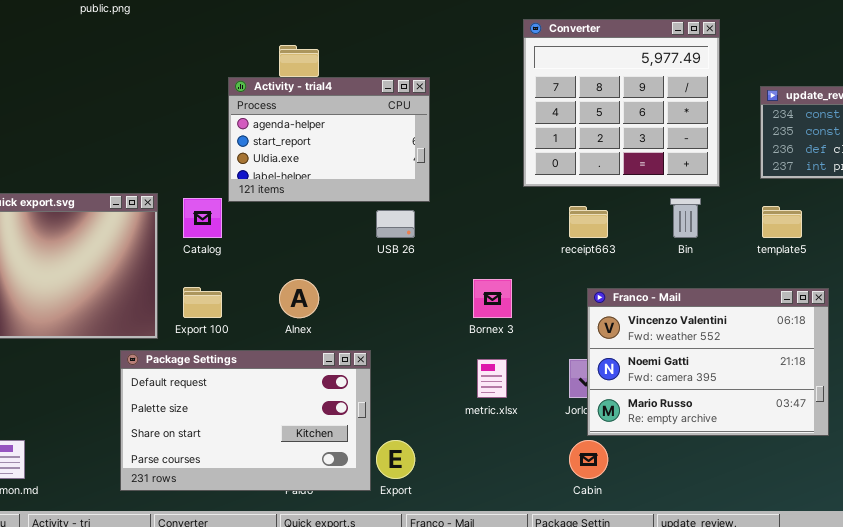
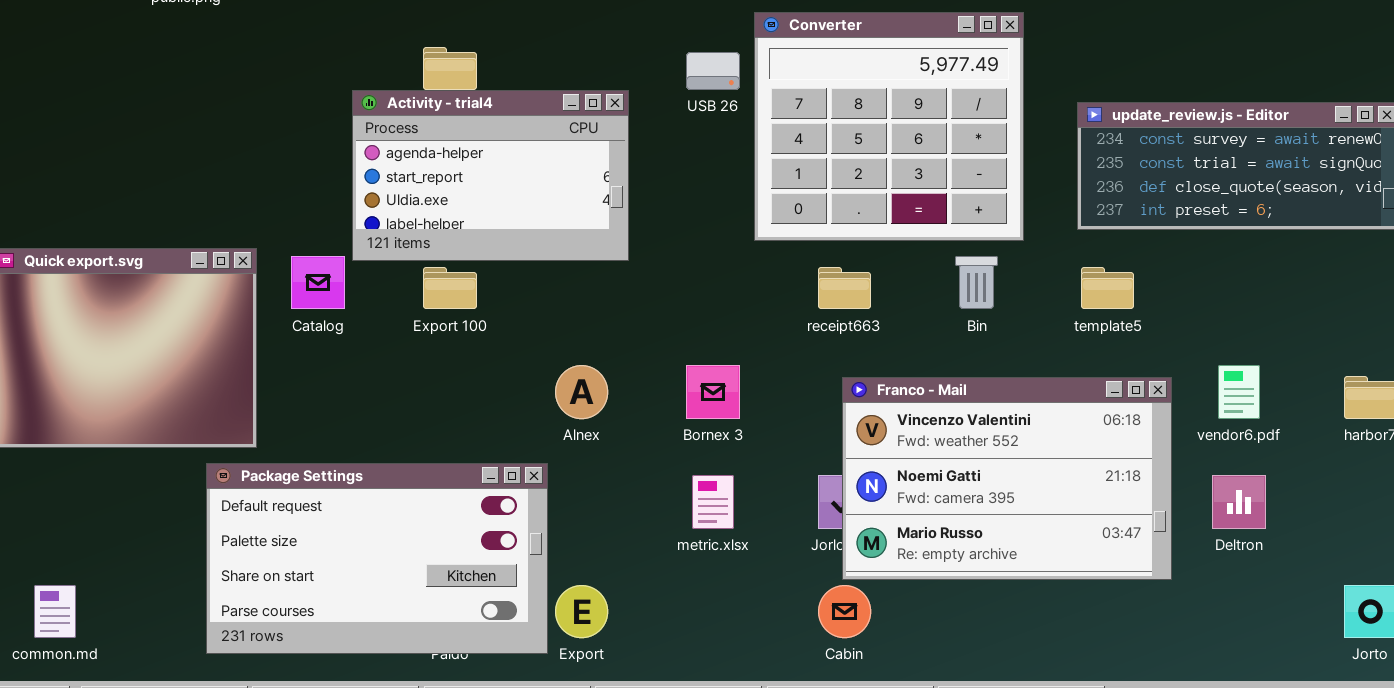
USB 26: [376,210,415,238] -> [686,52,740,90], moved
Alnex: [279,279,319,318] -> [555,365,608,419], moved
Export 100: [183,287,222,318] -> [423,267,477,309], moved

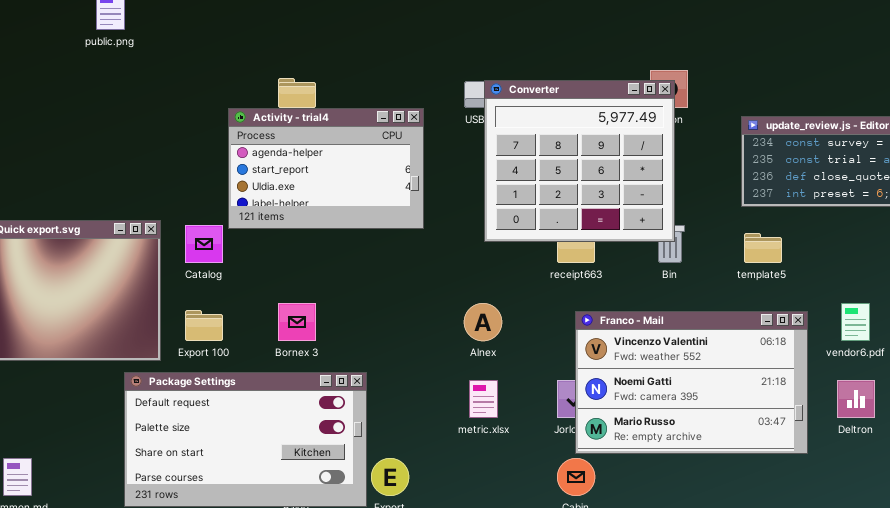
Converter: [754,12,1024,241] -> [484,80,675,242], moved
Export 100: [423,267,477,309] -> [185,310,223,341], moved
Alnex: [555,365,608,419] -> [464,303,502,341], moved
Bornex 3: [686,365,740,419] -> [278,303,316,341], moved

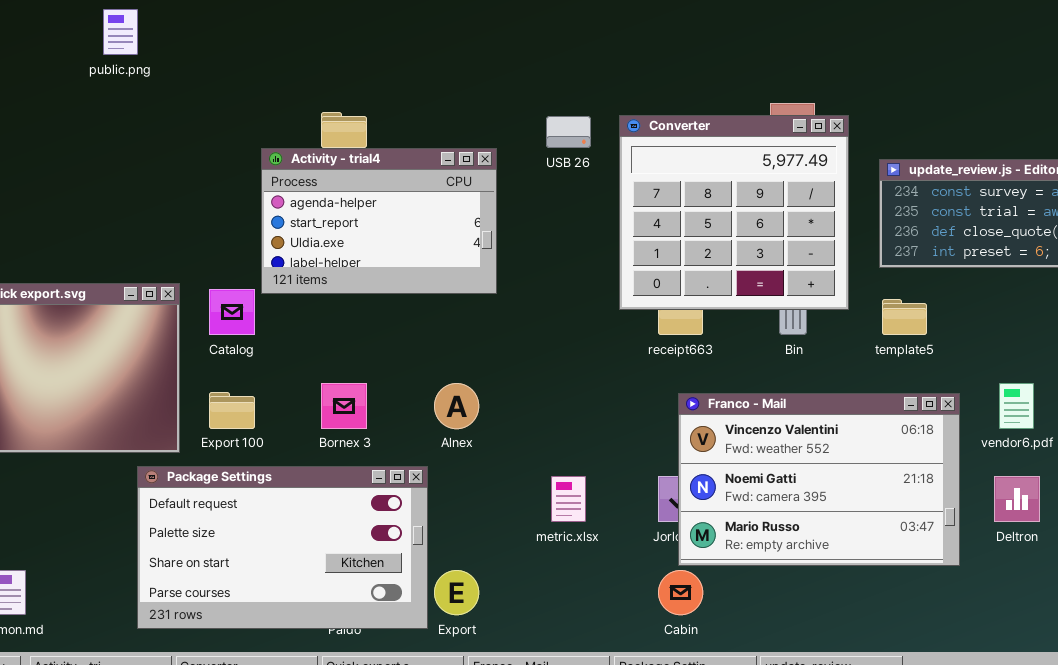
Converter: [484,80,675,242] -> [619,115,849,310], moved
Alnex: [464,303,502,341] -> [434,383,479,429], moved

